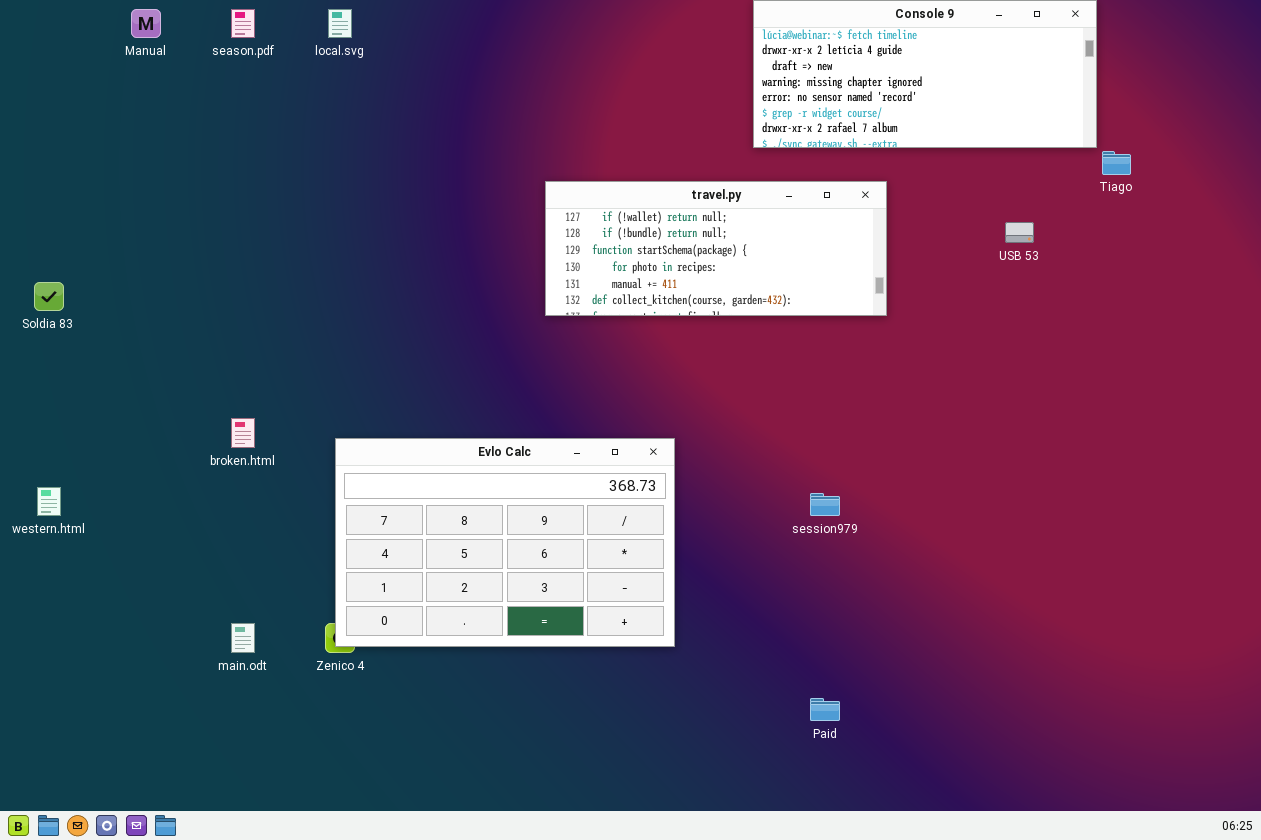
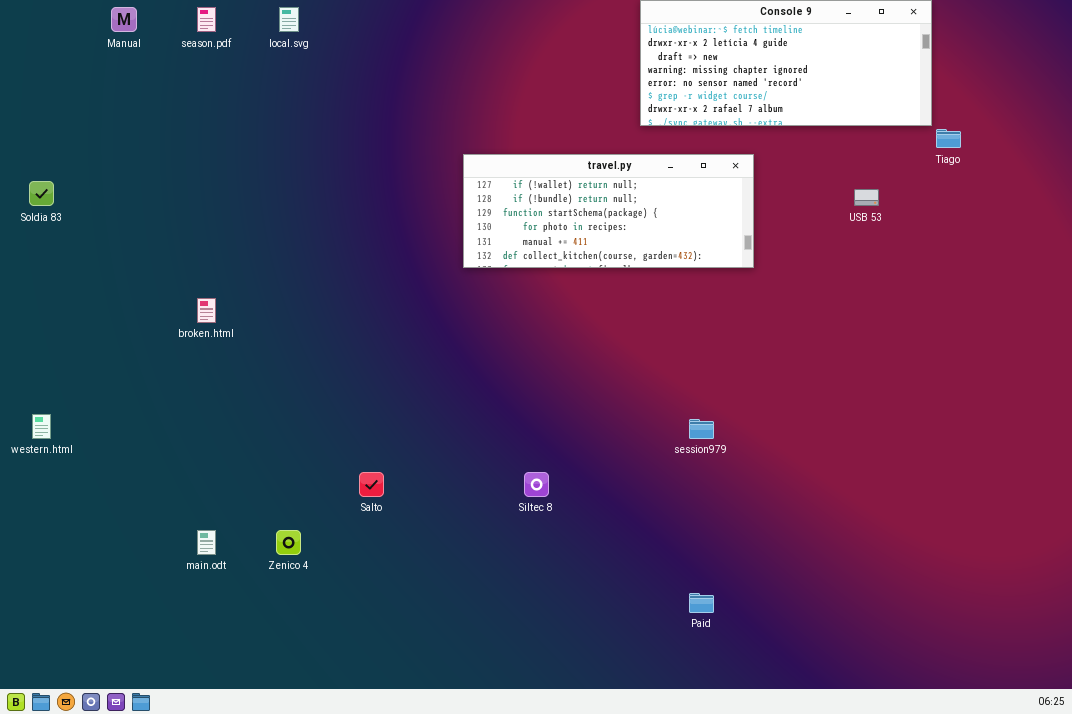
Soldia 83: [34,282,64,311] -> [29,181,54,206], moved
broken.html: [231,418,255,448] -> [197,298,216,323], moved
Evlo Calc: [335,438,675,647] -> none, closed

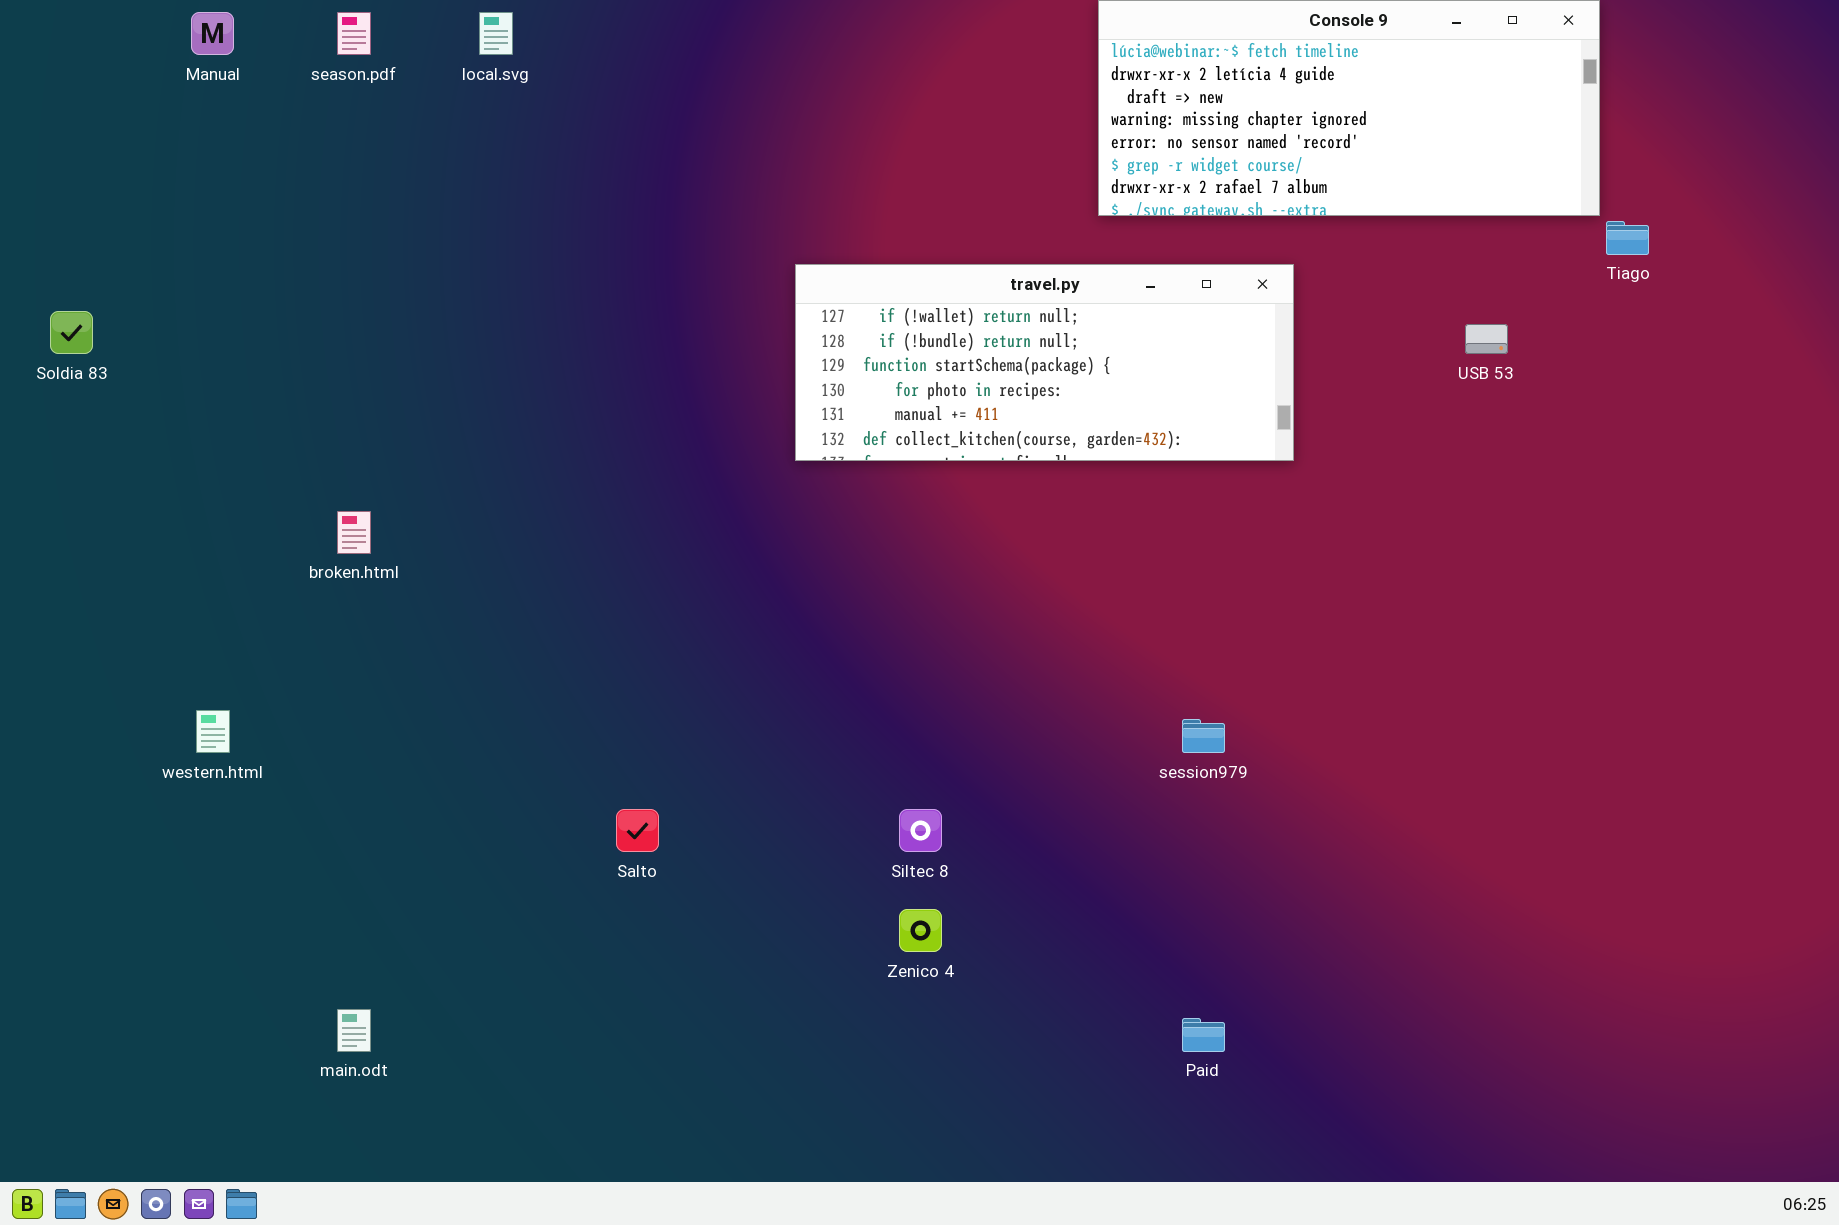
western.html: [32,414,51,439] -> [196,710,230,753], moved
main.odt: [197,530,216,555] -> [337,1009,371,1052], moved
Zenico 4: [276,530,301,555] -> [899,909,942,952], moved

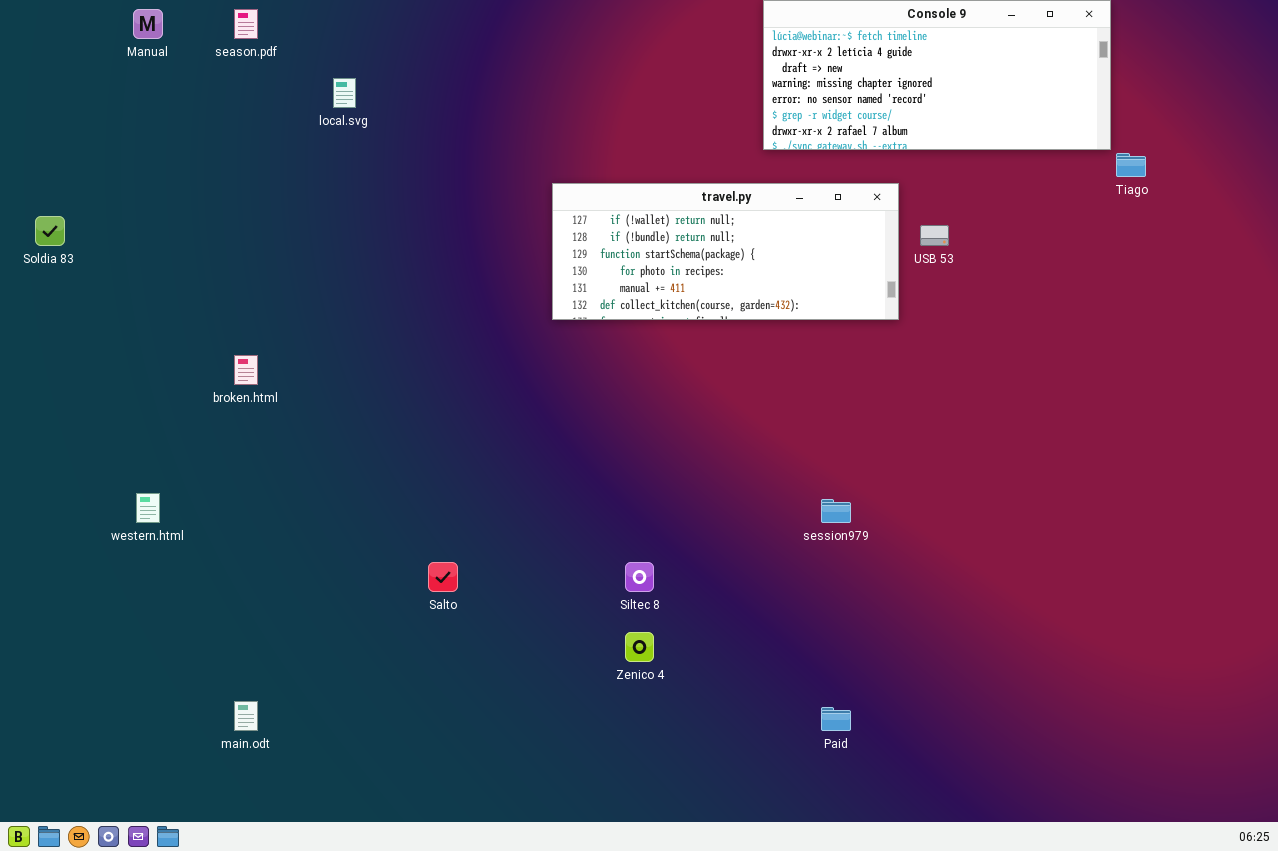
local.svg: [479,12,513,55] -> [333,78,356,108], moved
USB 53: [1465,324,1508,354] -> [920,225,949,246], moved

